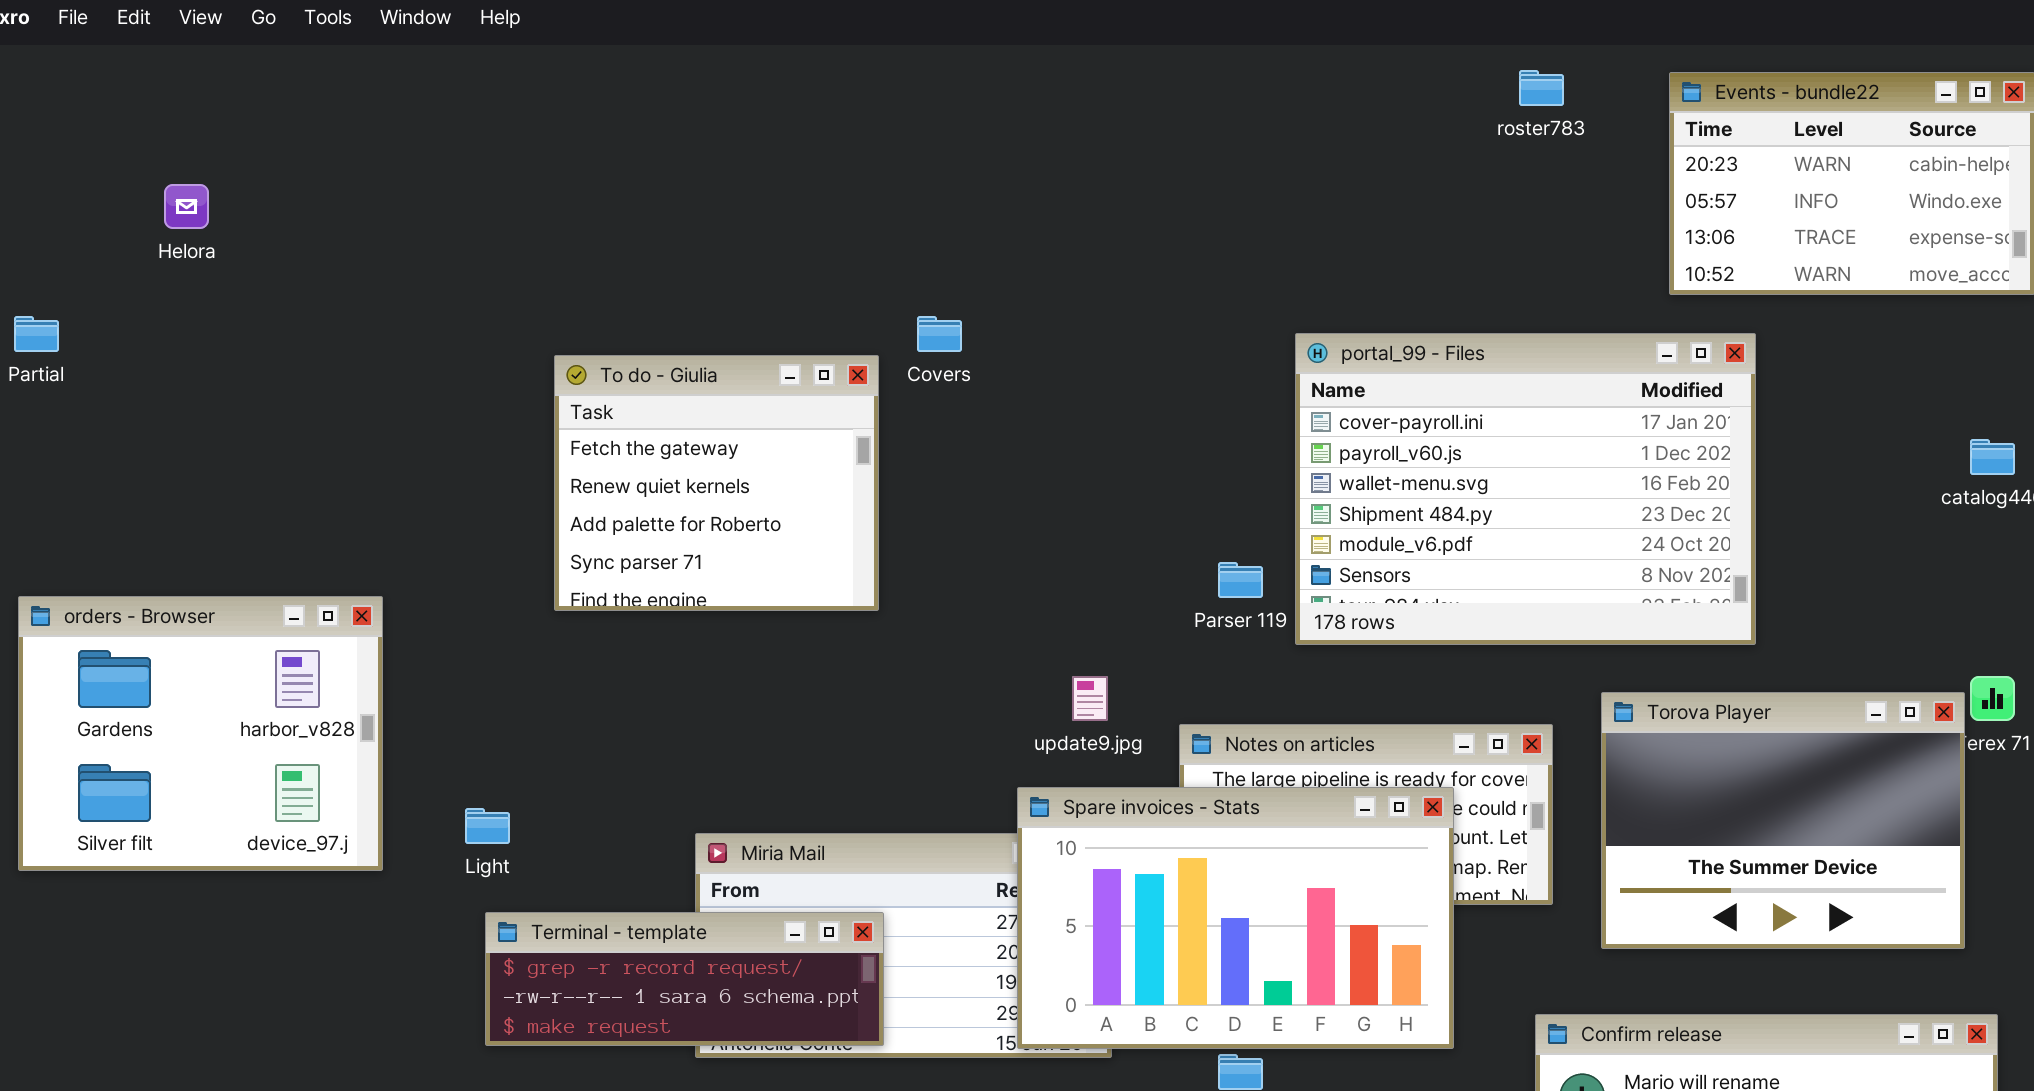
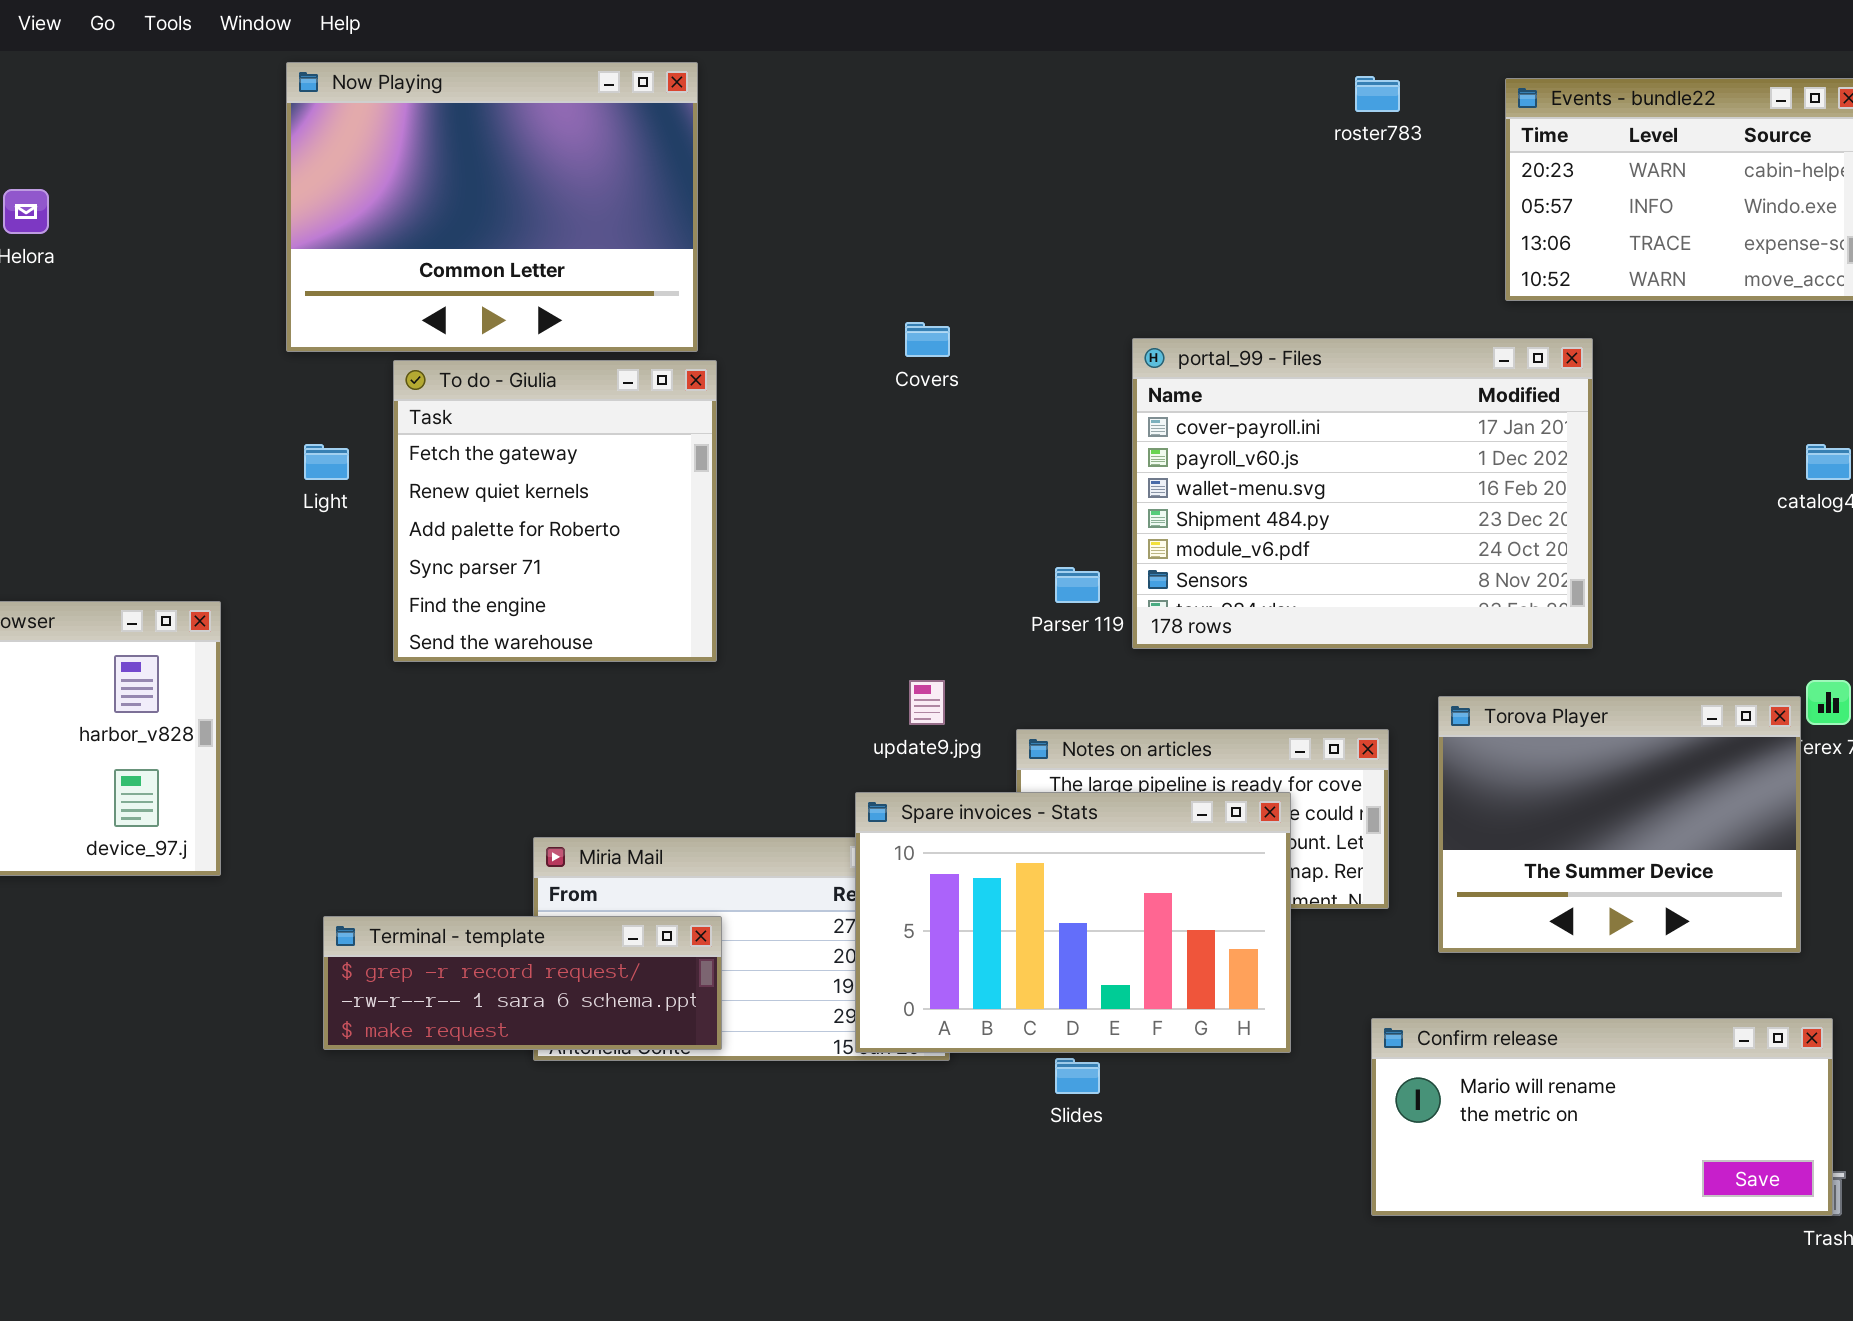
Now Playing: none -> [286,62,698,352], opened
Covers: [917,316,962,352] -> [905,322,950,357], moved
To do - Giulia: [554,355,879,611] -> [393,360,717,662], resized
Light: [465,808,510,844] -> [304,444,349,480], moved

